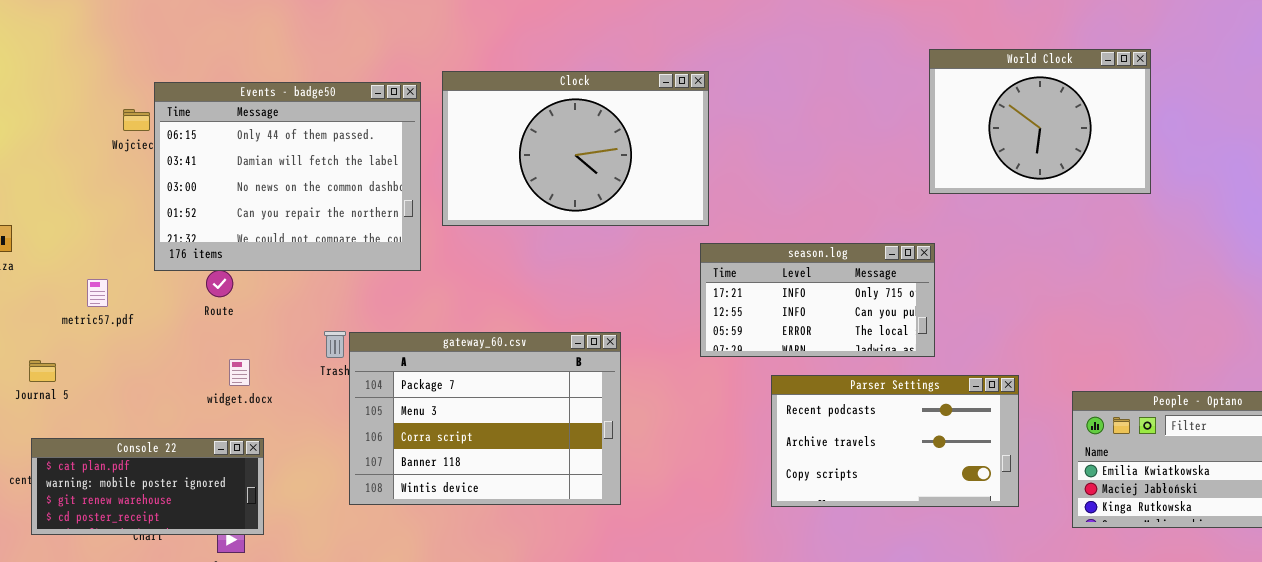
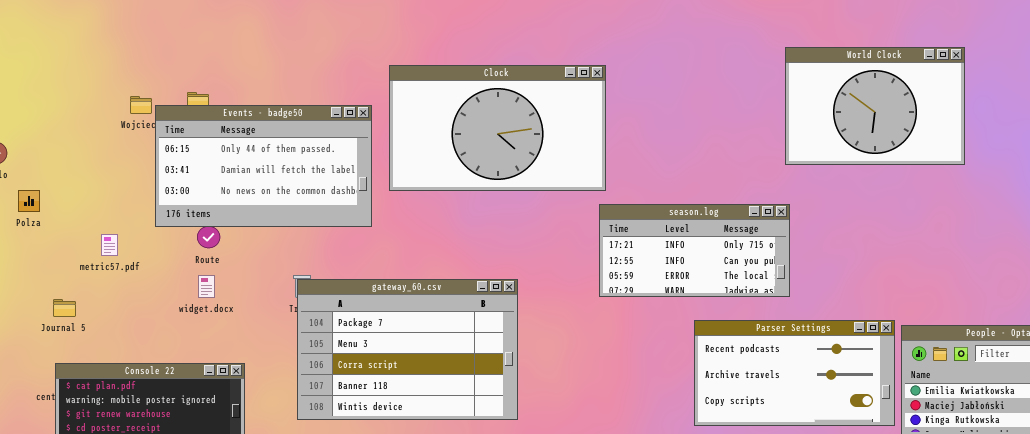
Events - badge50: [154,82,421,271] -> [155,105,372,227], resized
gateway_60.csv: [349,332,621,505] -> [297,279,518,420], moved
widget.docx: [229,359,250,386] -> [198,275,215,298], moved
Parser Settings: [771,375,1019,507] -> [694,320,895,426], moved

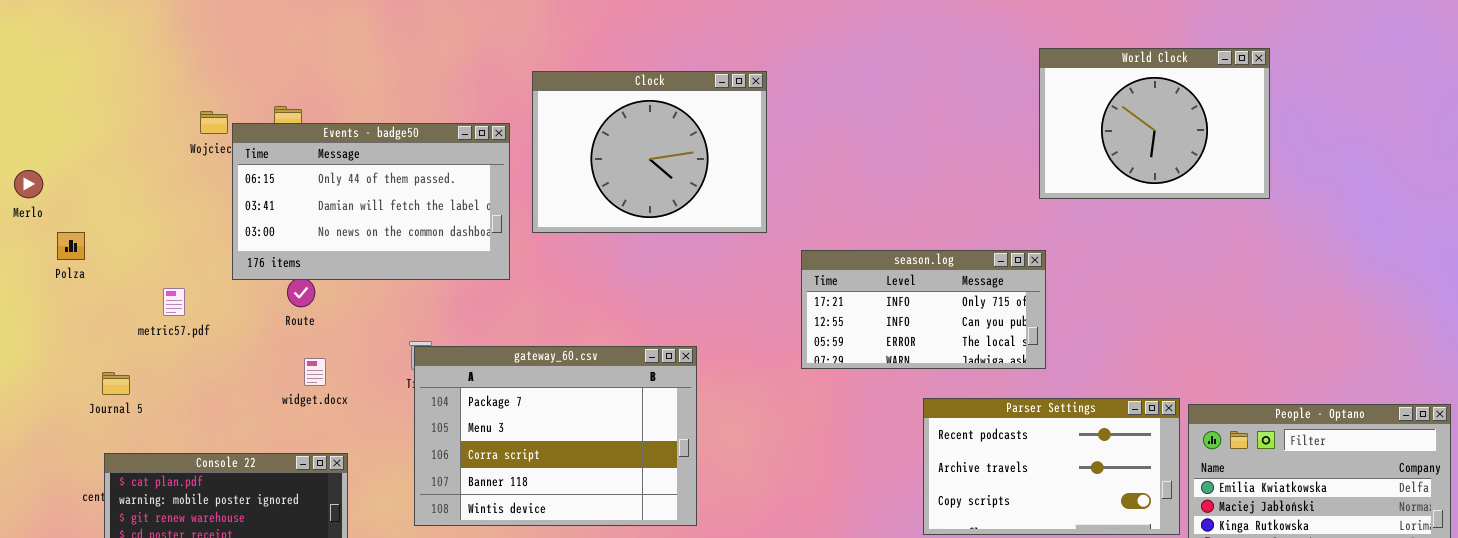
Clock: [389,65,606,191] -> [532,71,767,233], resized
widget.docx: [198,275,215,298] -> [304,358,326,386], moved

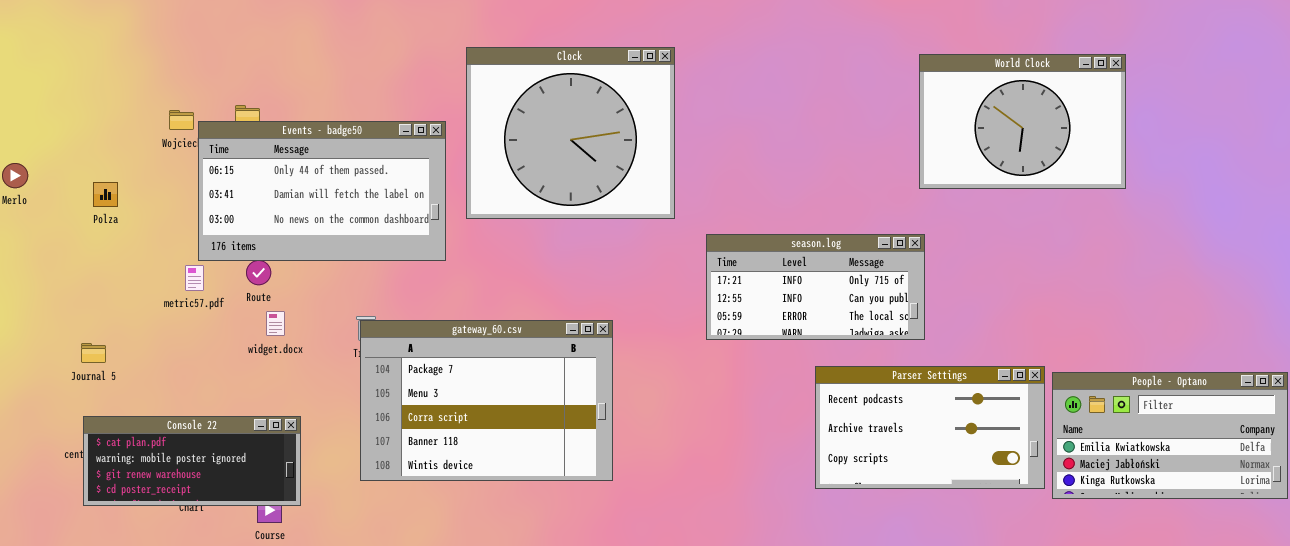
Clock: [532,71,767,233] -> [466,47,675,219], resized
Polza: [57,232,85,260] -> [93,182,118,207], moved
metric57.pdf: [163,288,185,316] -> [185,265,204,291], moved
widget.docx: [304,358,326,386] -> [266,311,285,336], moved

